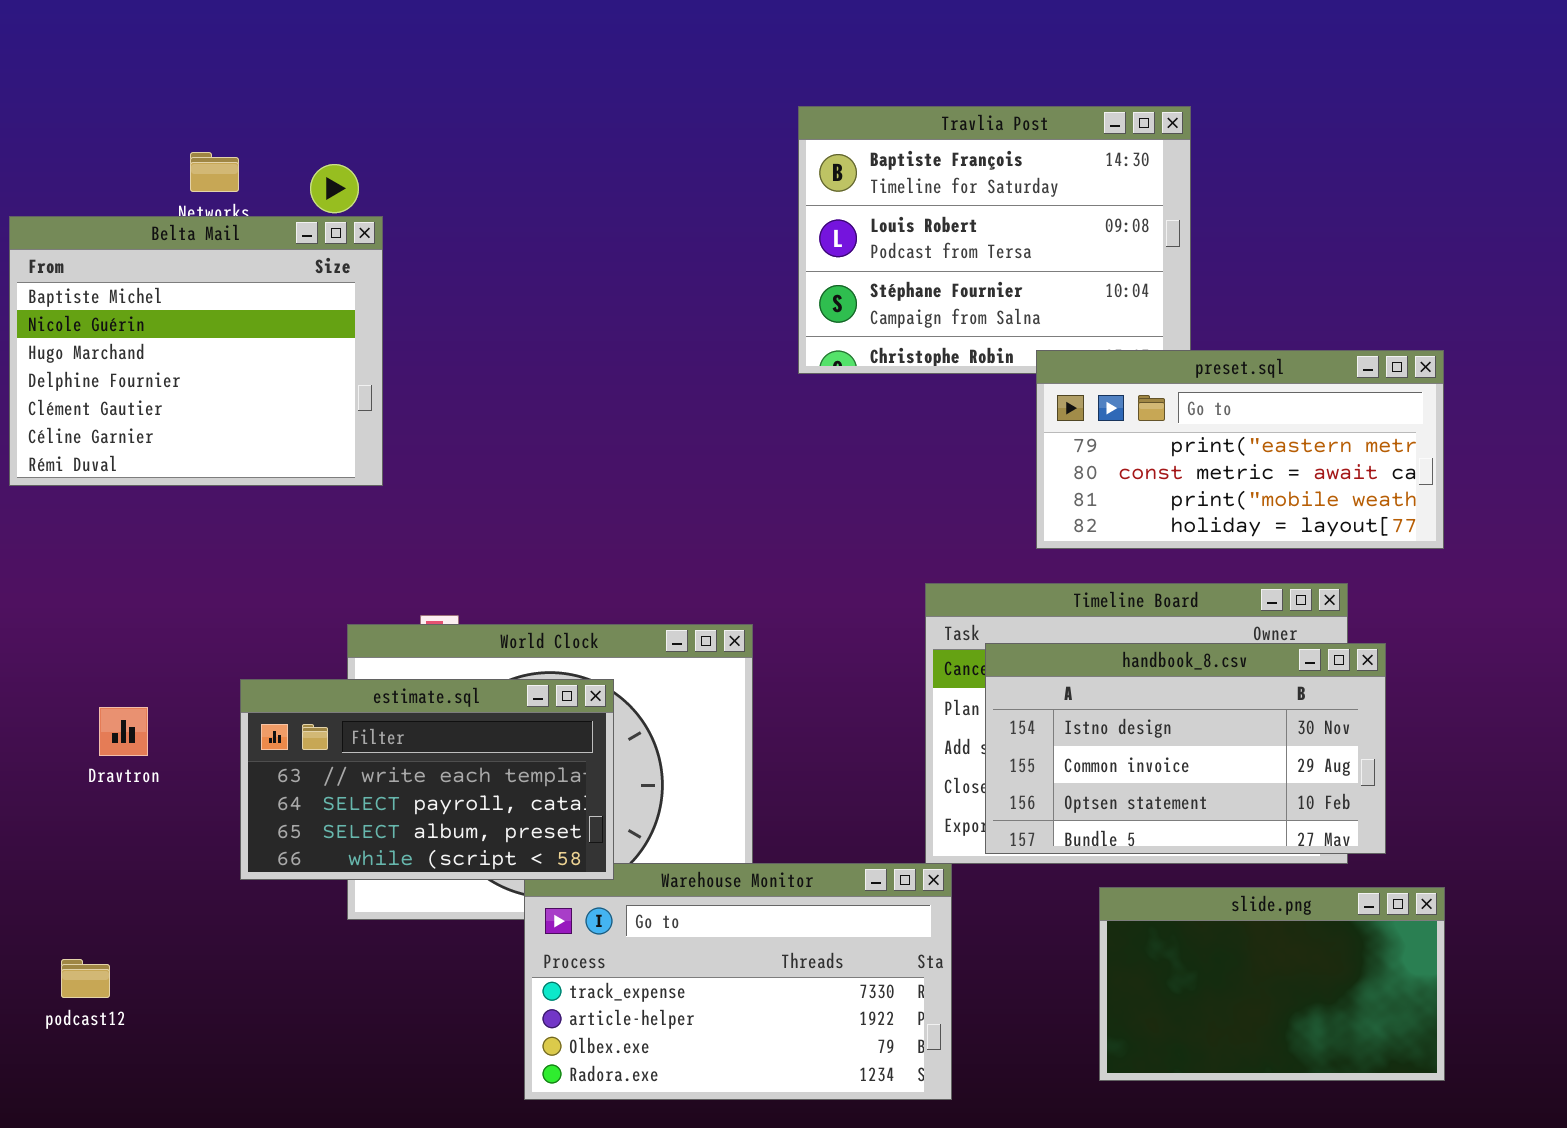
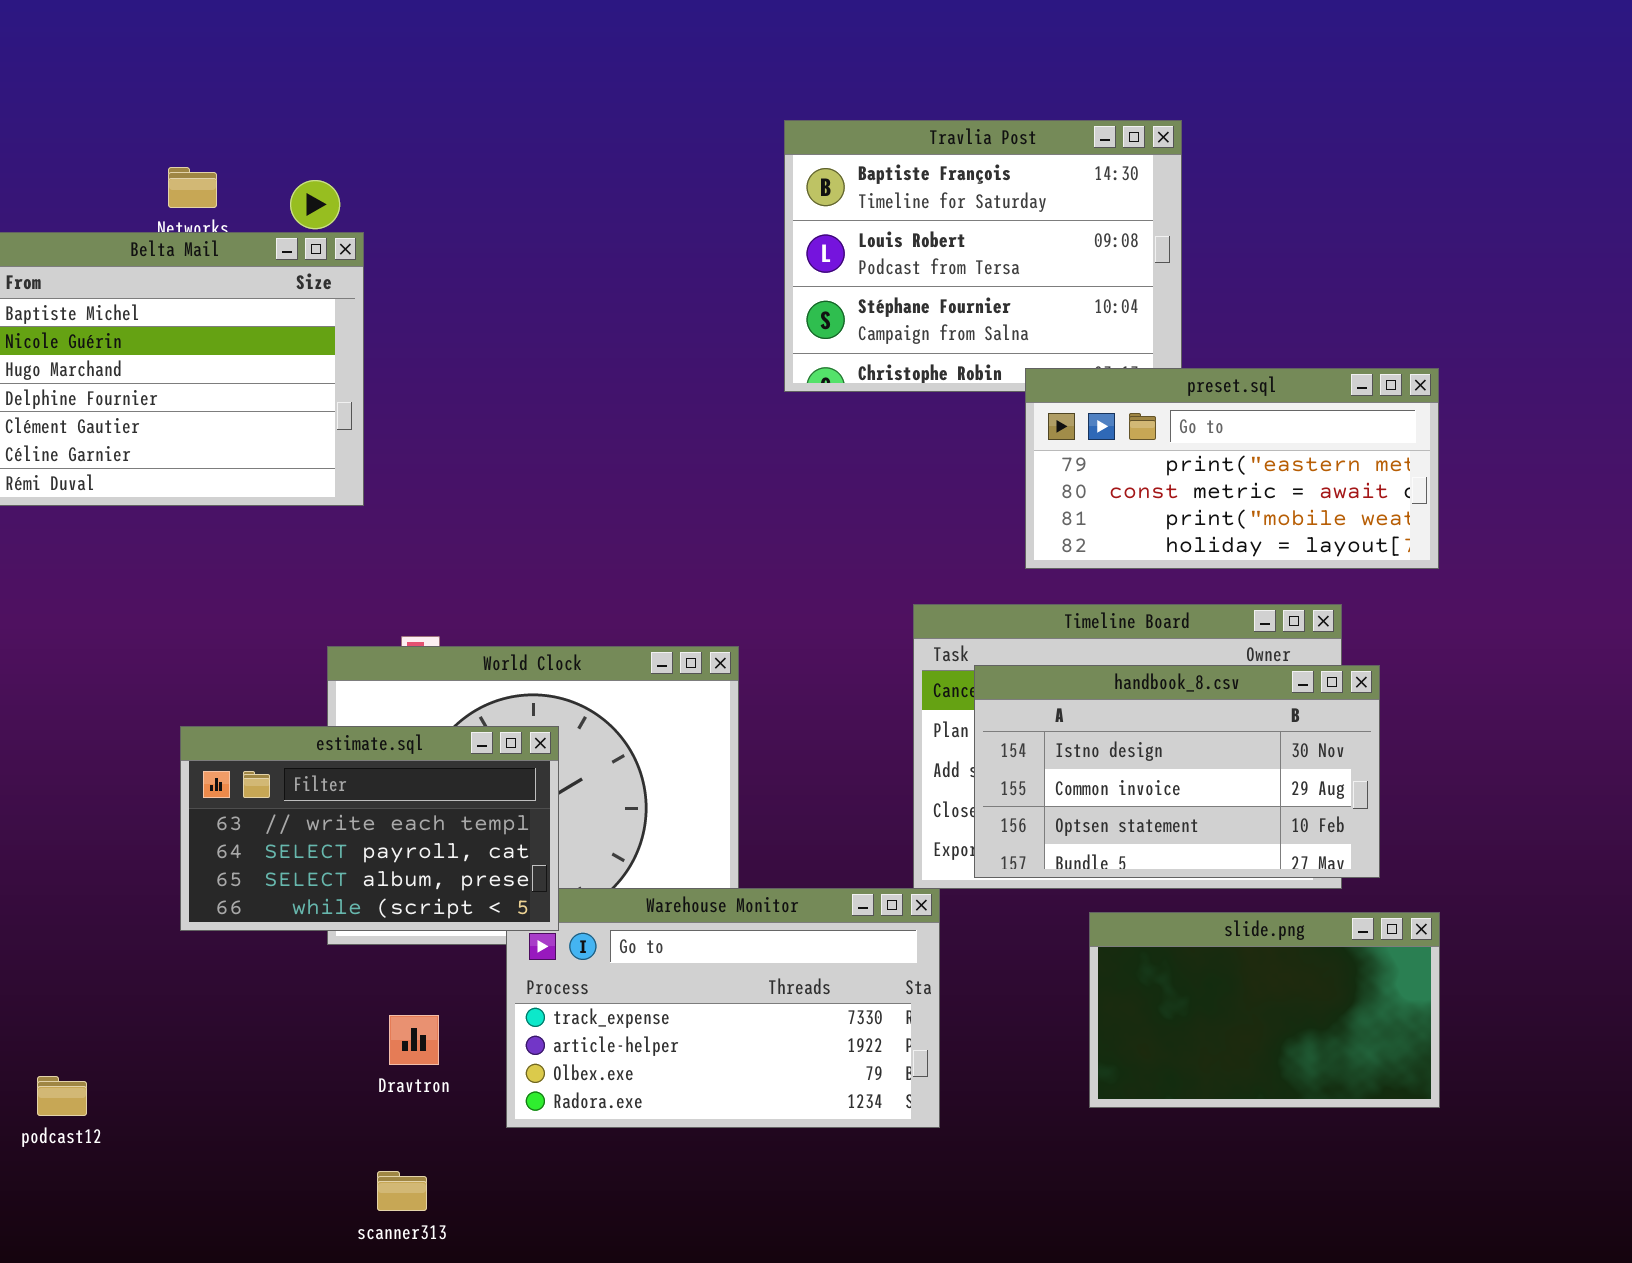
estimate.sql: [240,679,614,880] -> [180,726,559,931], moved
Dravtron: [99,707,148,756] -> [389,1015,439,1065], moved
podcast12: [61,959,110,998] -> [37,1076,87,1116], moved

